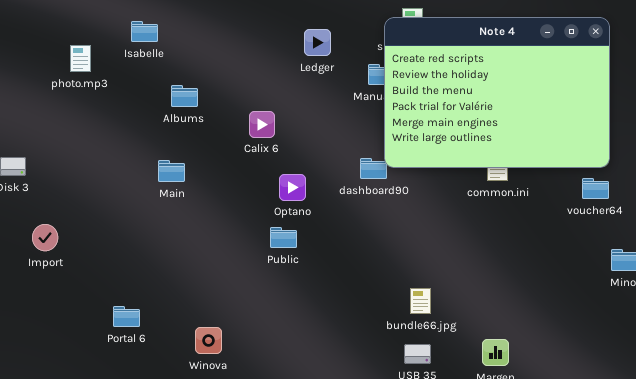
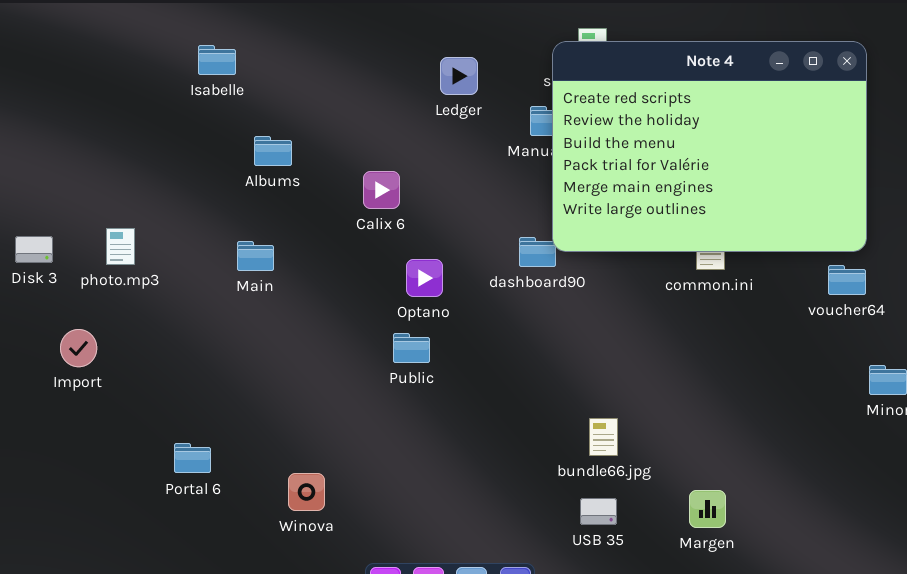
photo.mp3: [70,45,91,72] -> [106,228,135,265], moved

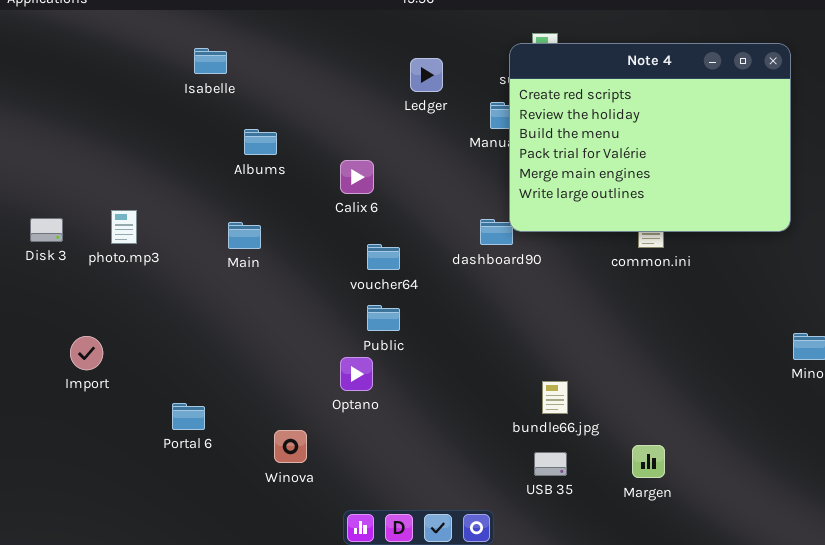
Optano: [406,259,443,297] -> [340,357,373,391], moved
voucher64: [828,265,866,295] -> [367,244,400,270], moved
Import: [60,329,97,367] -> [70,336,103,370], moved

